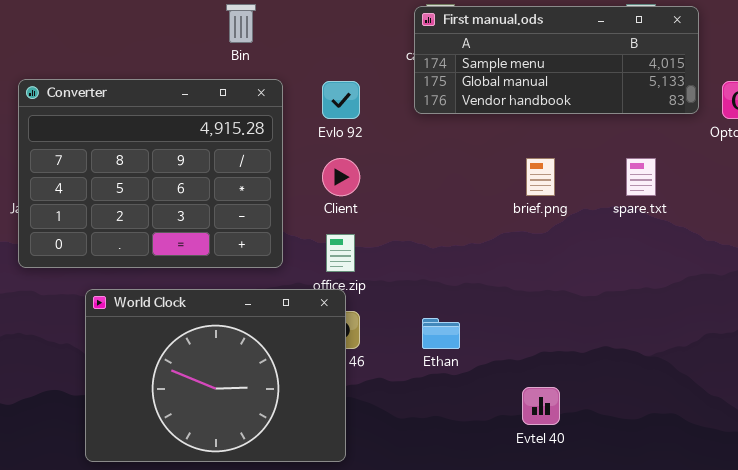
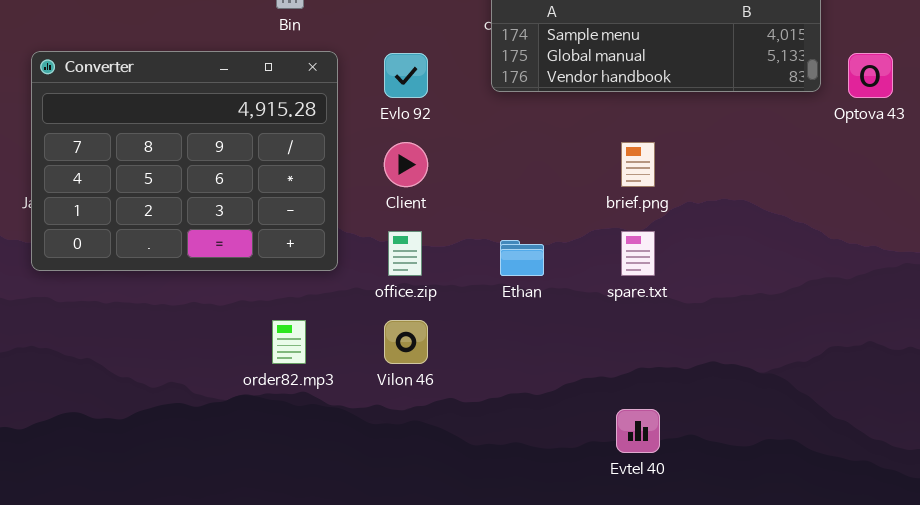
spare.txt: [626,158,656,196] -> [621,231,655,276], moved
World Clock: [85,289,346,462] -> none, closed
Ethan: [422,318,460,349] -> [500,240,544,276], moved

